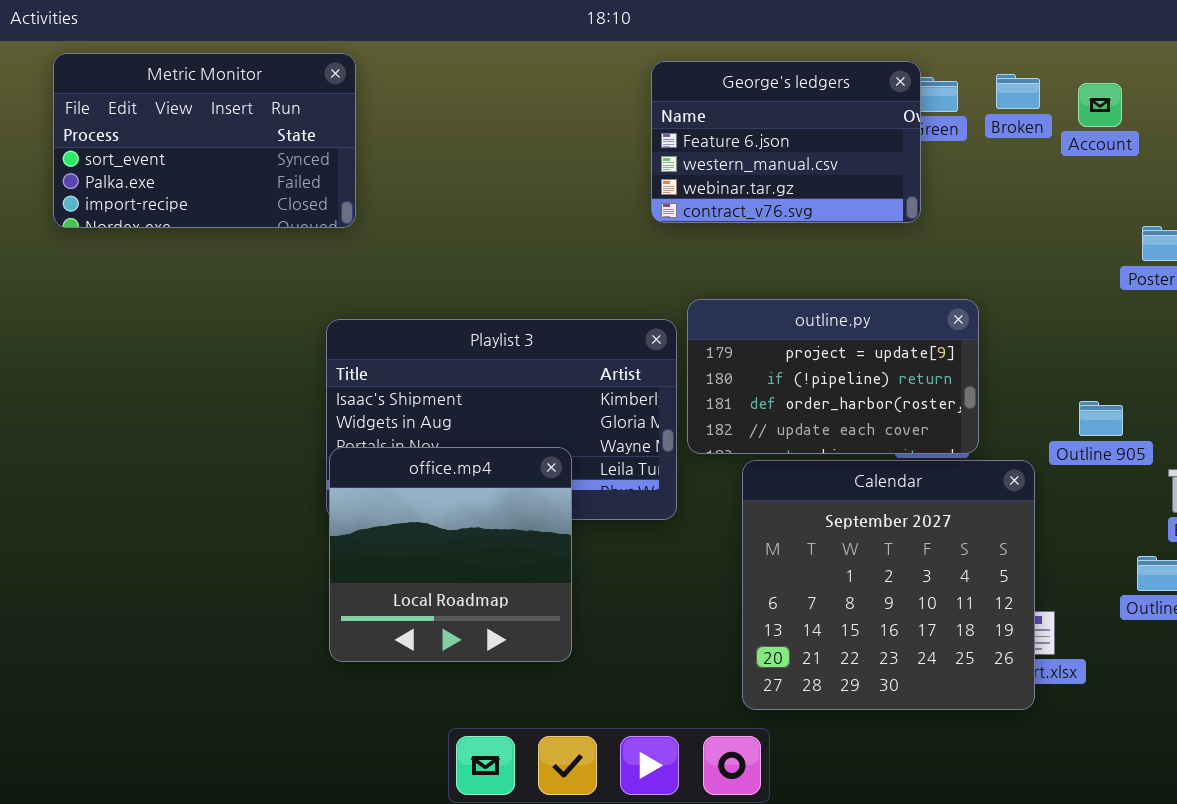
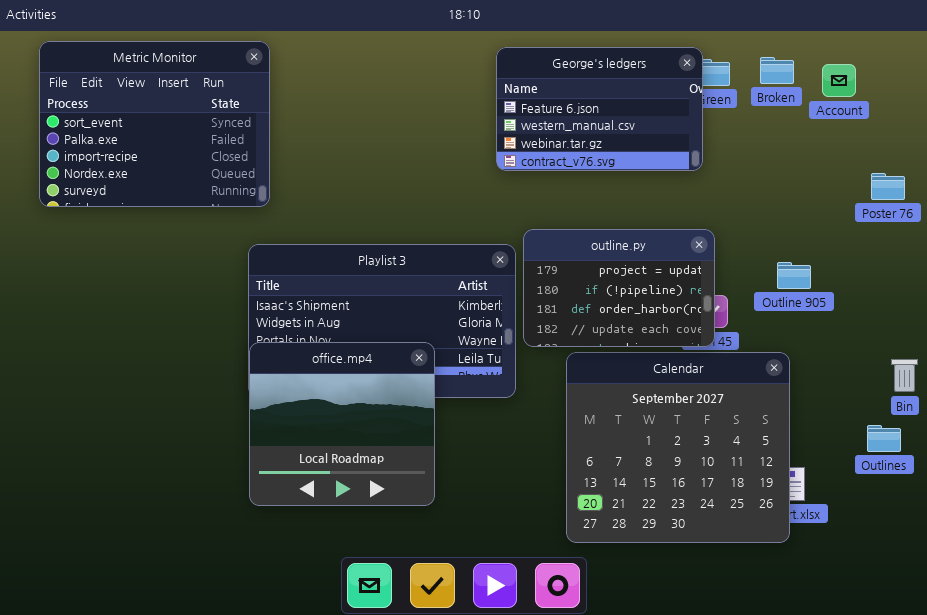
Metric Monitor: [53,53,356,228] -> [39,41,270,207], resized
outline.py: [687,299,979,454] -> [523,229,715,347], resized
Outline 905: [1079,401,1123,436] -> [777,262,811,289], moved

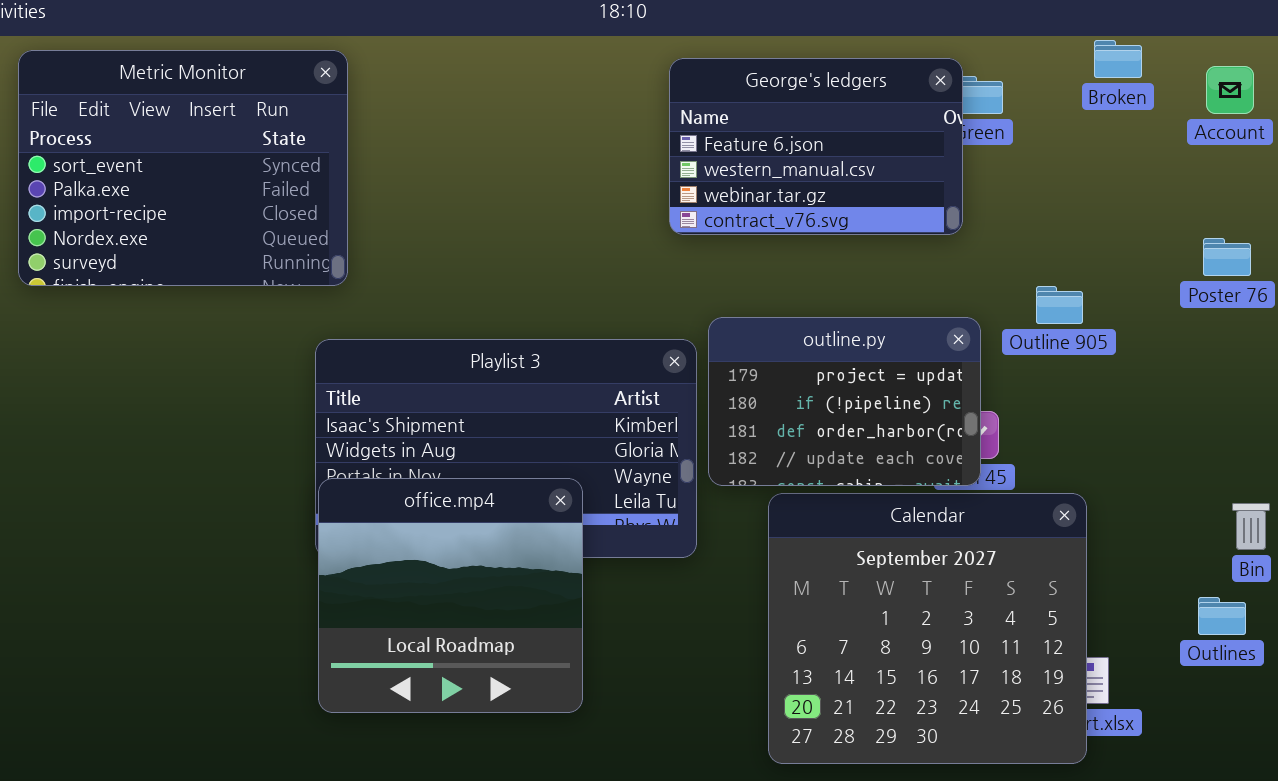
Broken: [760,57,794,84] -> [1094,40,1142,78], moved
Account: [822,64,856,97] -> [1206,66,1254,114], moved
Outline 905: [777,262,811,289] -> [1036,286,1083,324], moved

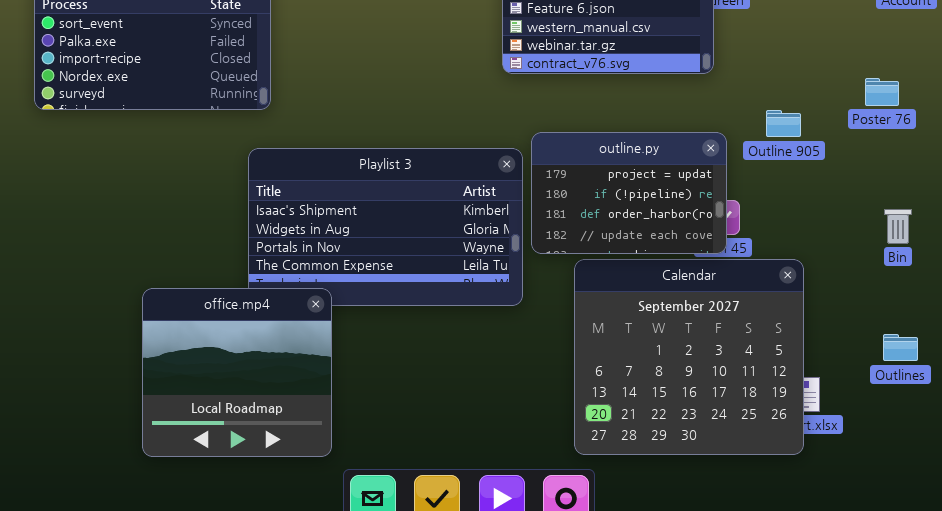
Poster 76: [1203,238,1251,276] -> [865,78,899,106], moved
office.mp4: [318,478,583,713] -> [142,288,332,457], moved
Bin: [1232,503,1270,550] -> [884,209,912,244], moved

